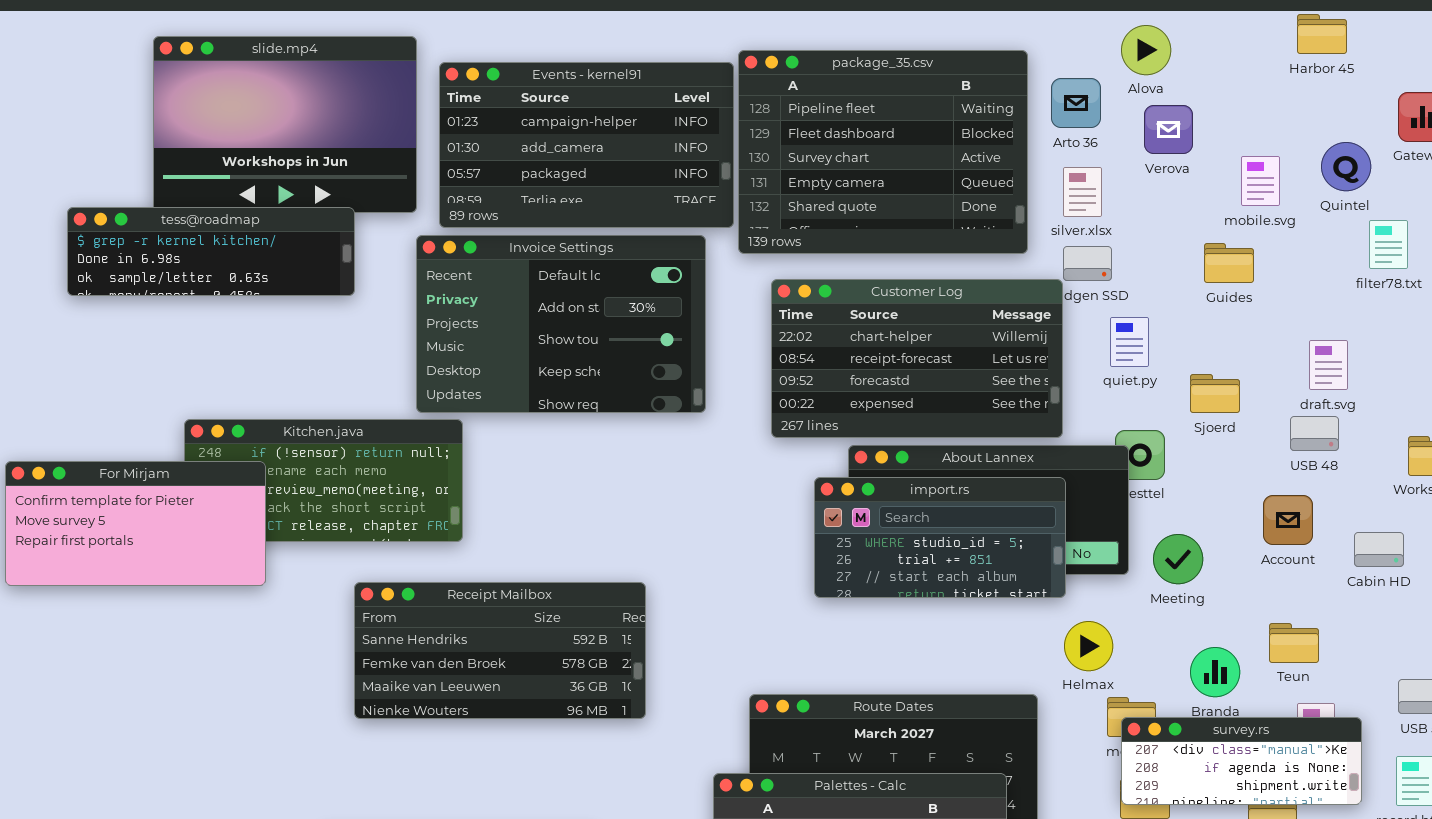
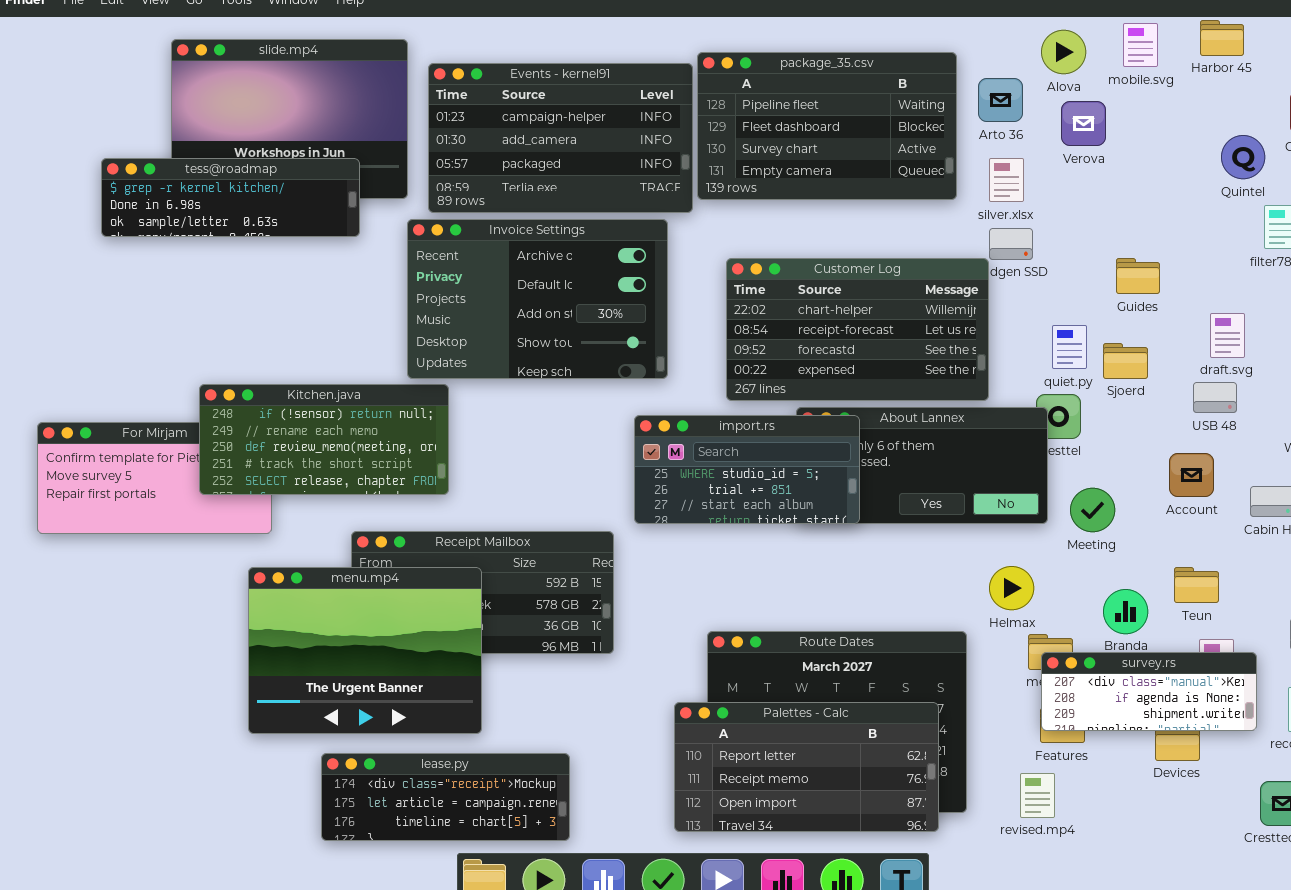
package_35.csv: [738,50,1028,254] -> [697,52,957,200], resized
mobile.svg: [1241,156,1280,206] -> [1123,23,1158,67], moved
tess@roadmap: [67,207,355,296] -> [101,158,360,237], moved
Invoice Settings: [416,235,706,413] -> [407,219,668,379], scrolled up 1 row
Guides: [1204,243,1254,283] -> [1116,258,1160,294], moved
quiet.py: [1110,317,1149,367] -> [1052,325,1087,369], moved
Kitchen.java: [184,419,463,542] -> [199,384,449,495], raised
import.rs: [814,477,1066,598] -> [634,415,860,524], moved
menu.mp4: none -> [248,567,482,734], opened

